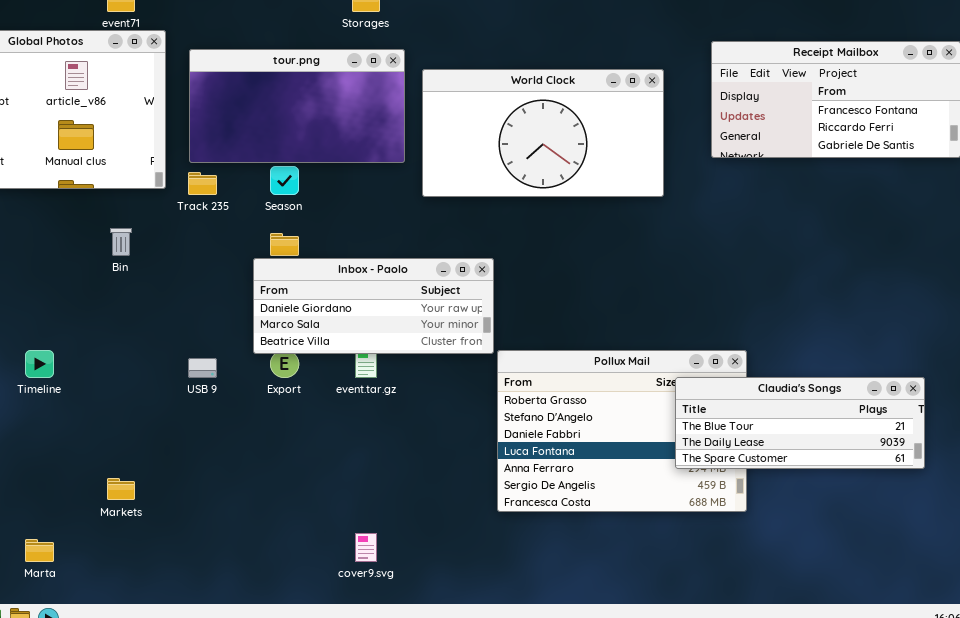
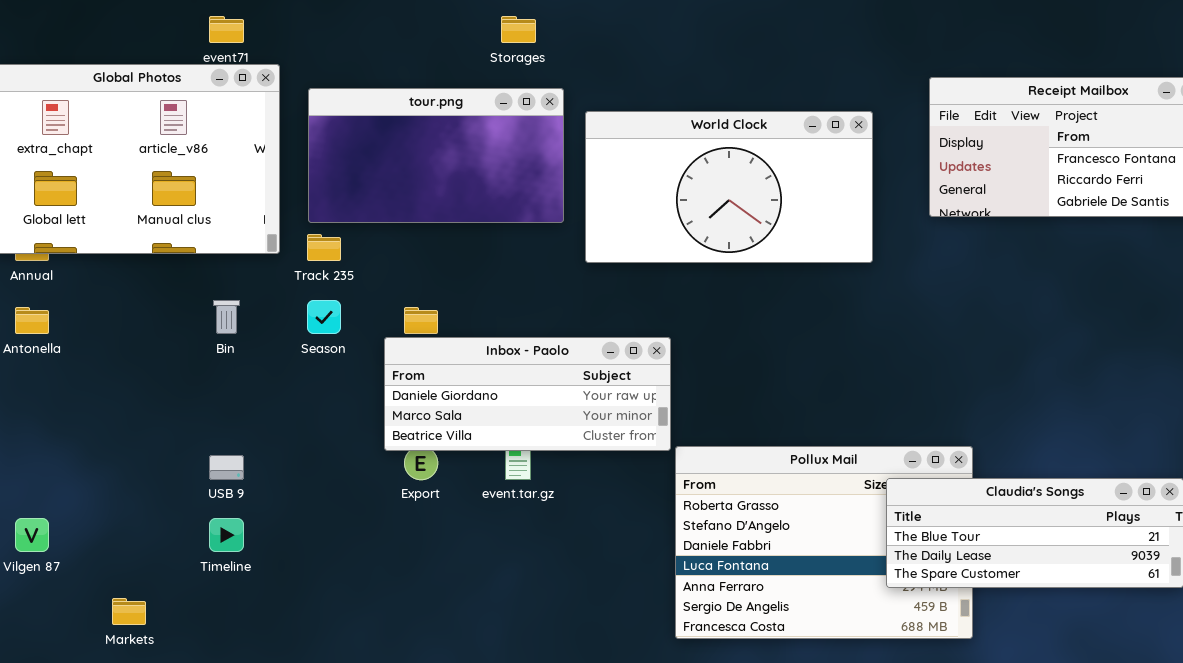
Season: [270,166,299,195] -> [307,300,341,334], moved
Timeline: [25,350,54,378] -> [209,518,244,552], moved
USB 9: [188,358,217,378] -> [209,455,244,480], moved
Markets: [107,478,135,500] -> [112,598,146,625], moved

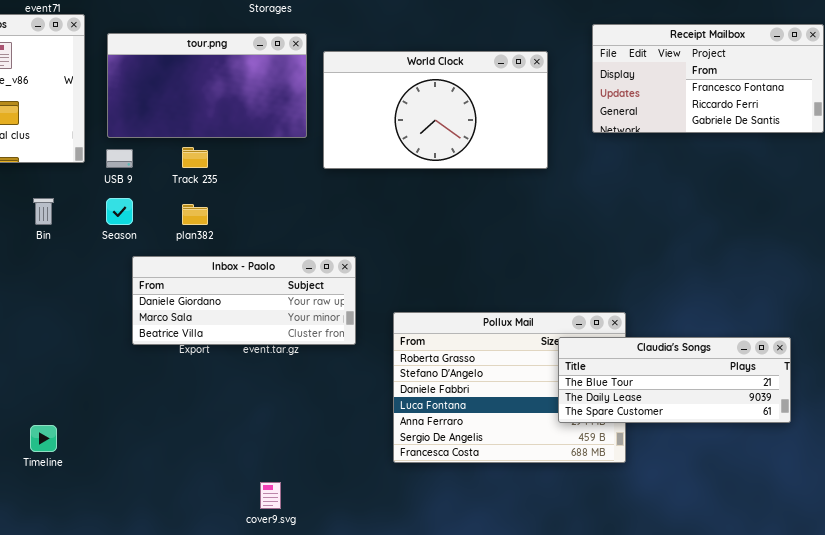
Track 235: [307,234,341,261] -> [182,147,208,168], moved
Inbox - Paolo: [384,337,671,451] -> [132,256,356,345], moved
USB 9: [209,455,244,480] -> [106,149,133,168], moved
Timeline: [209,518,244,552] -> [30,425,57,452], moved

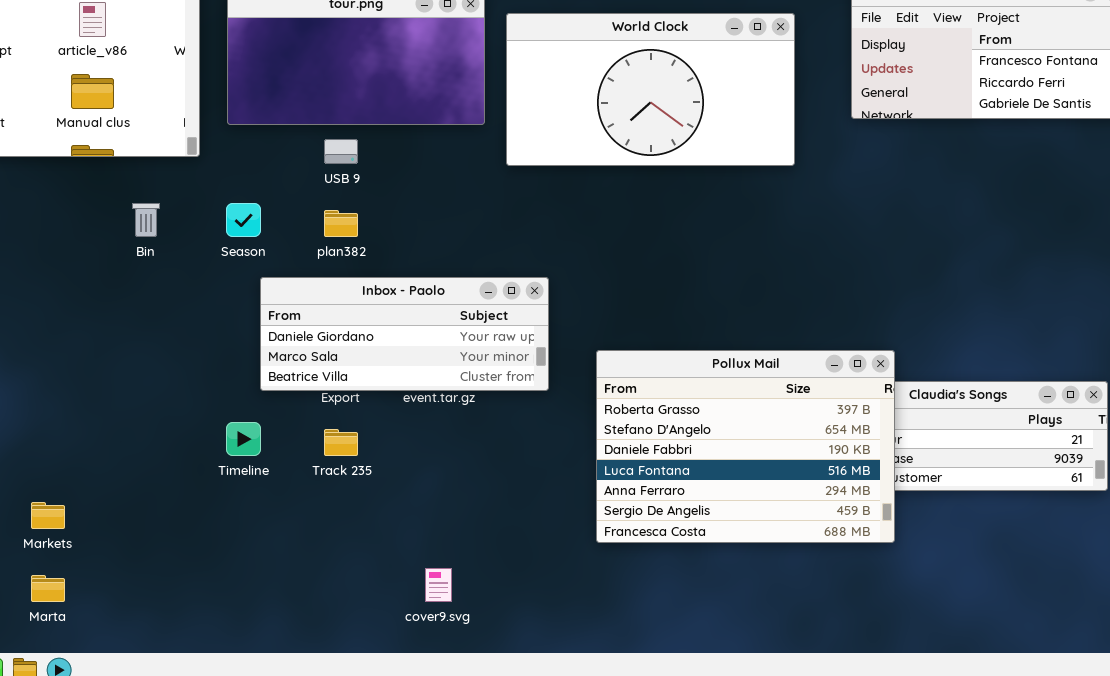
Track 235: [182,147,208,168] -> [324,429,358,456], moved
USB 9: [106,149,133,168] -> [324,139,358,164], moved
Pollux Mail: [393,312,626,463] -> [596,350,895,543], raised
Timeline: [30,425,57,452] -> [226,422,261,456], moved

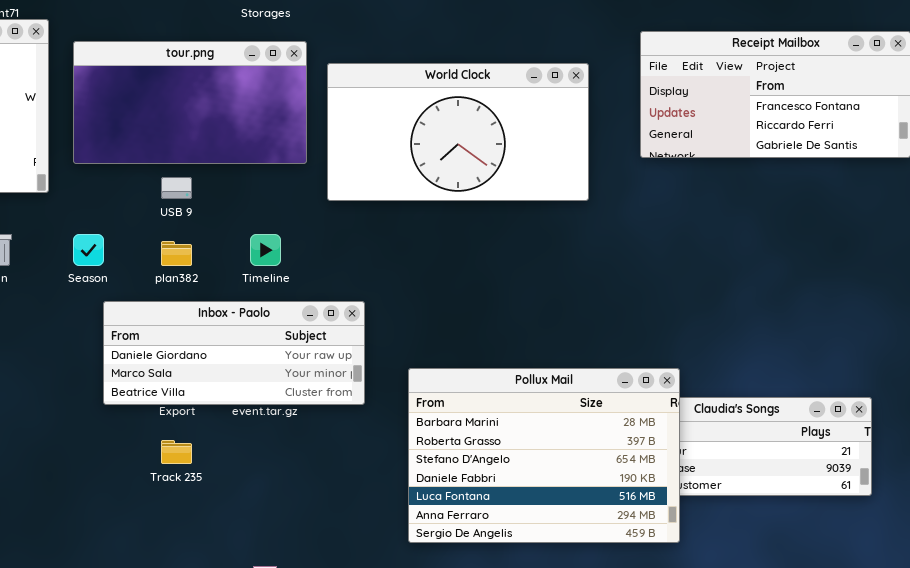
Pollux Mail: [596,350,895,543] -> [408,368,680,543], scrolled up 1 row
Timeline: [226,422,261,456] -> [250,234,281,266], moved

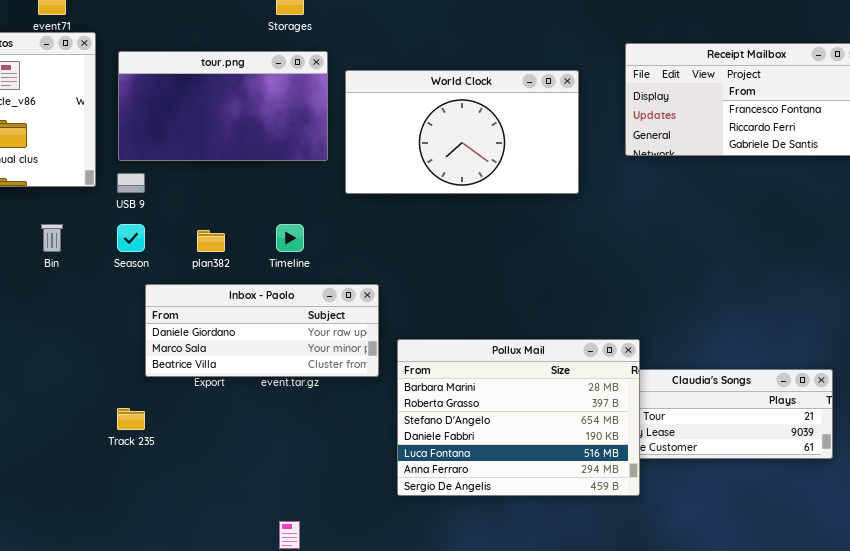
USB 9: [161,177,192,199] -> [117,173,145,193], moved
Pollux Mail: [408,368,680,543] -> [397,339,640,496], moved
Track 235: [161,440,192,464] -> [117,408,145,430], moved

